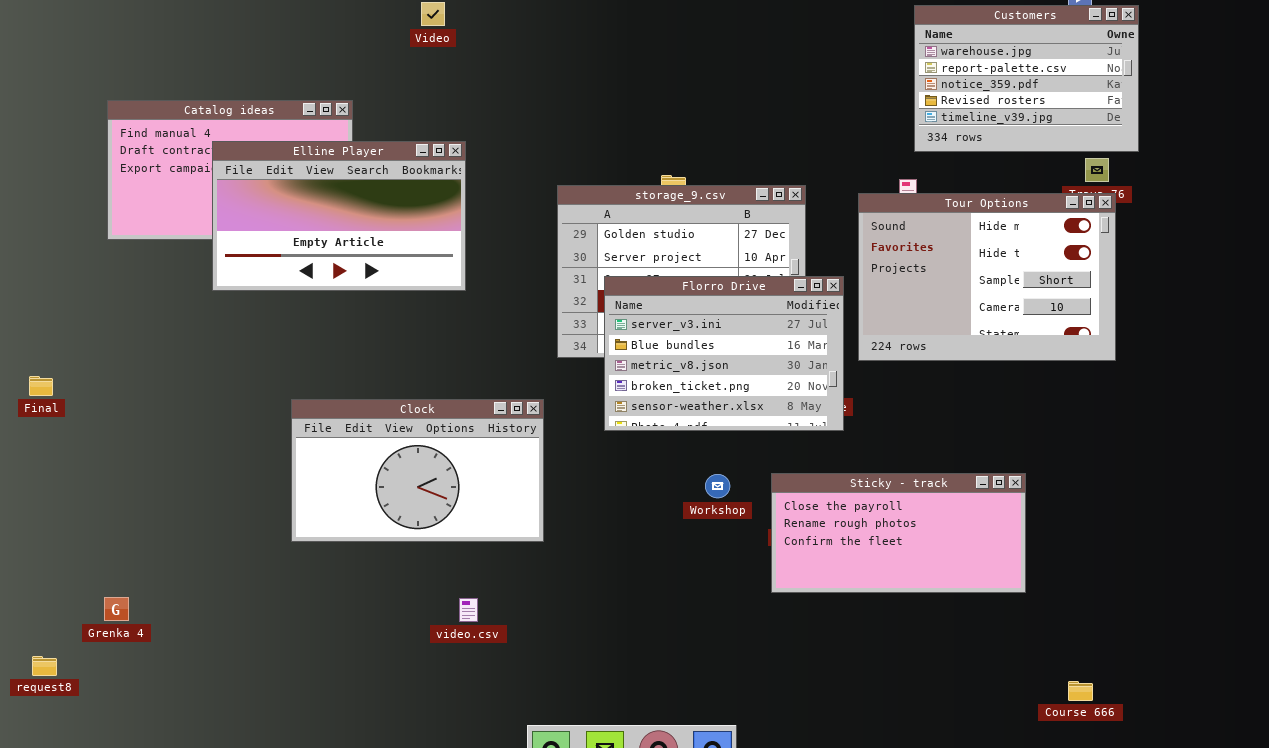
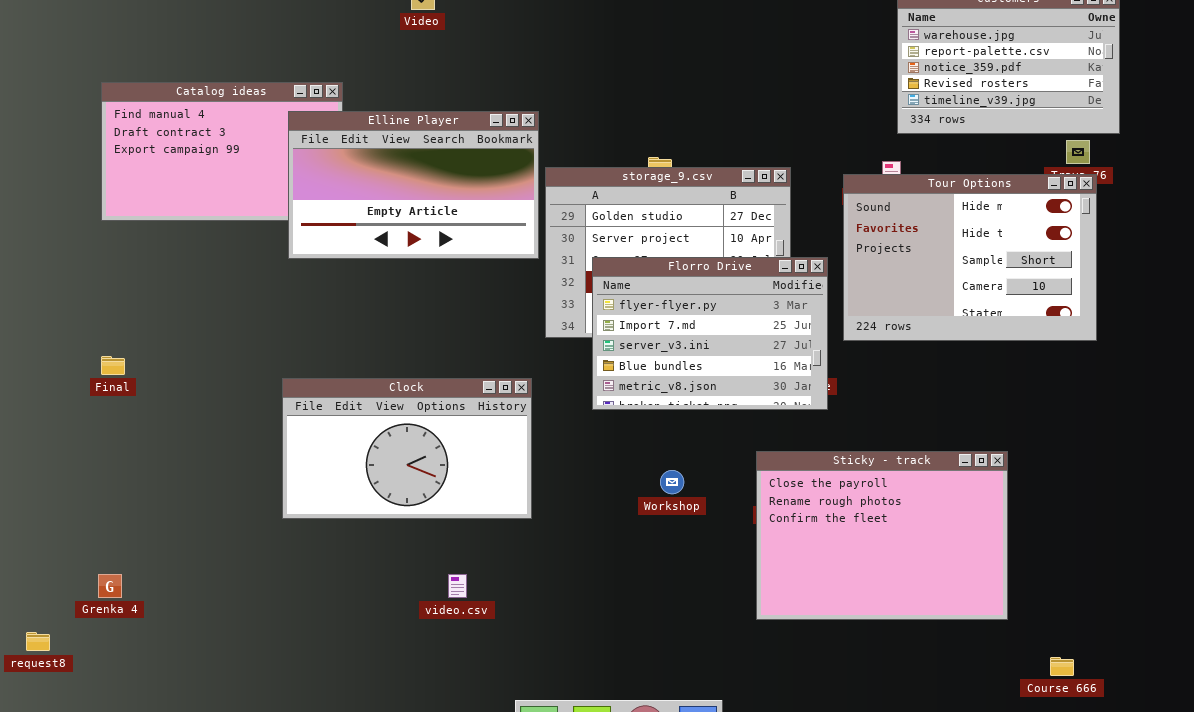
Elline Player: [212,141,466,291] -> [288,111,539,259], moved
Florro Drive: [604,276,844,431] -> [592,257,828,410], scrolled up 2 rows
Final: [29,376,53,396] -> [101,356,125,375], moved
Sticky - track: [771,473,1026,593] -> [756,451,1008,620], resized
Workshop: [705,474,730,498] -> [660,470,684,494], moved

